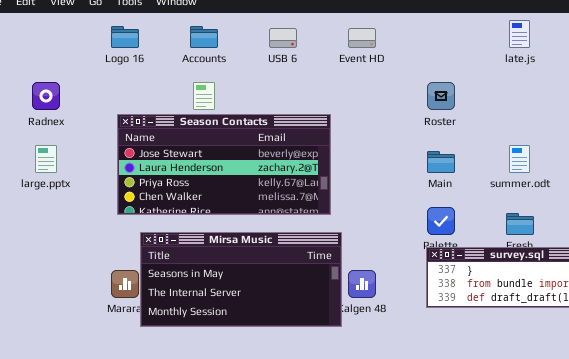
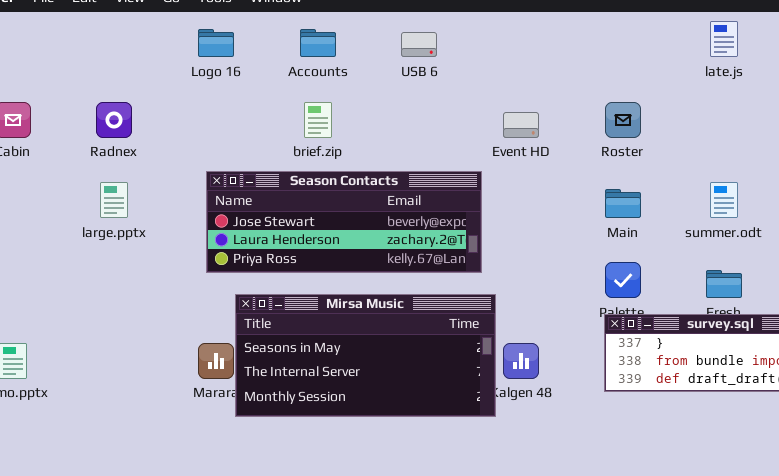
Event HD: [348,28,376,48] -> [503,112,539,138], moved
Season Contacts: [117,114,331,215] -> [206,171,482,273], resized

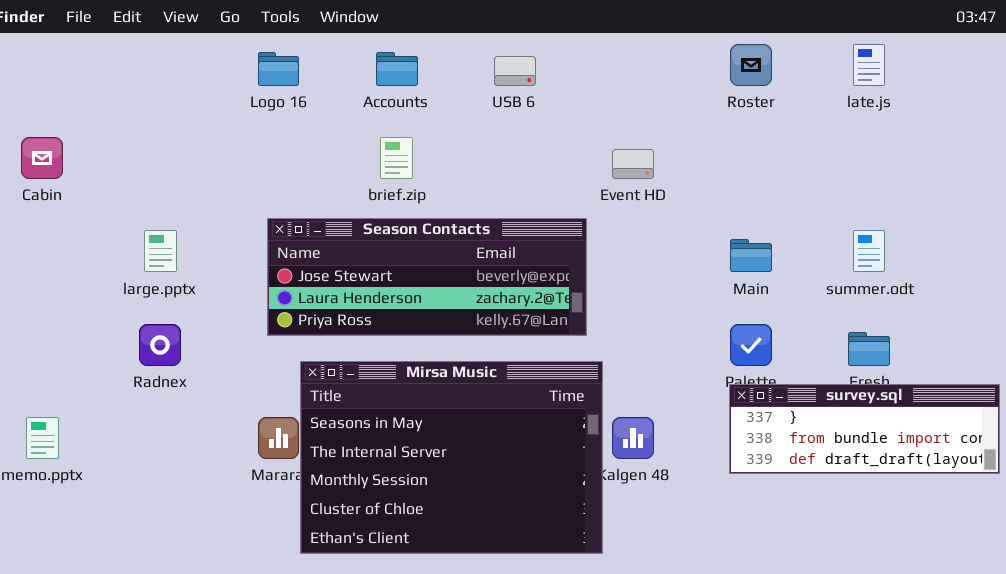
Radnex: [96,102,132,138] -> [139,324,181,366], moved
Roster: [605,102,641,138] -> [730,44,772,86], moved
Mirsa Music: [235,294,496,417] -> [300,361,603,554], resized

